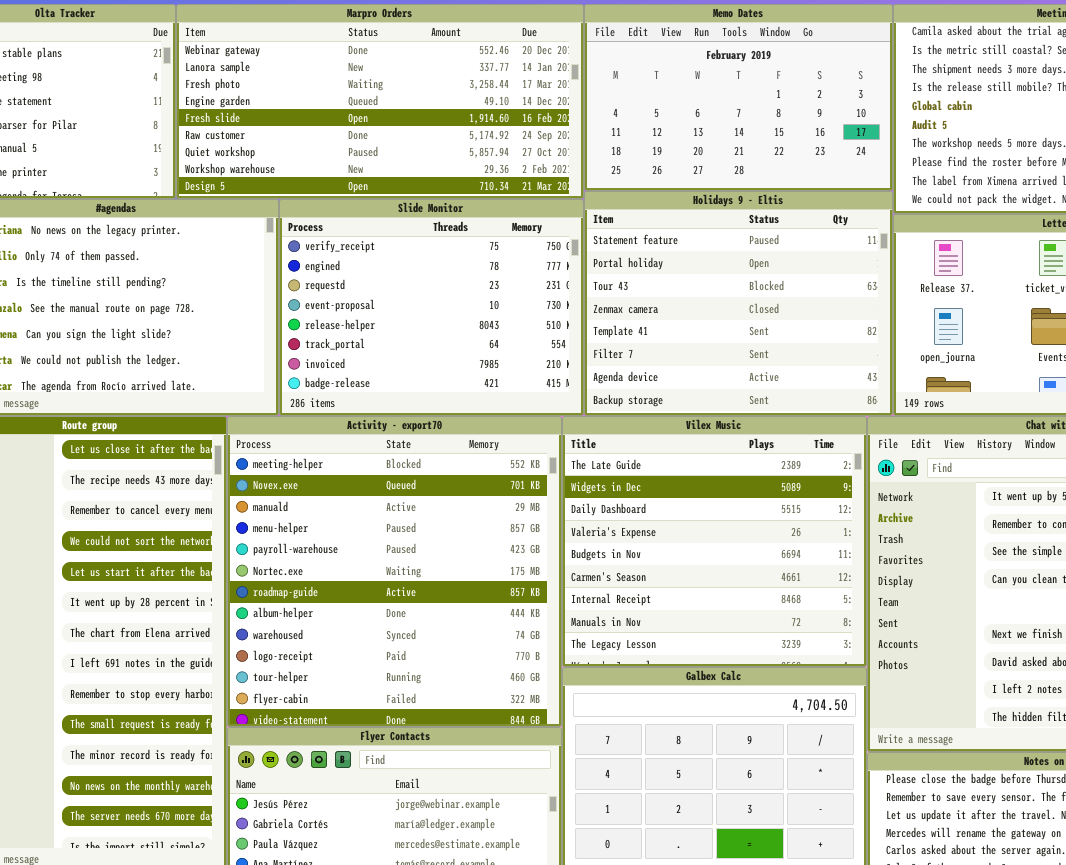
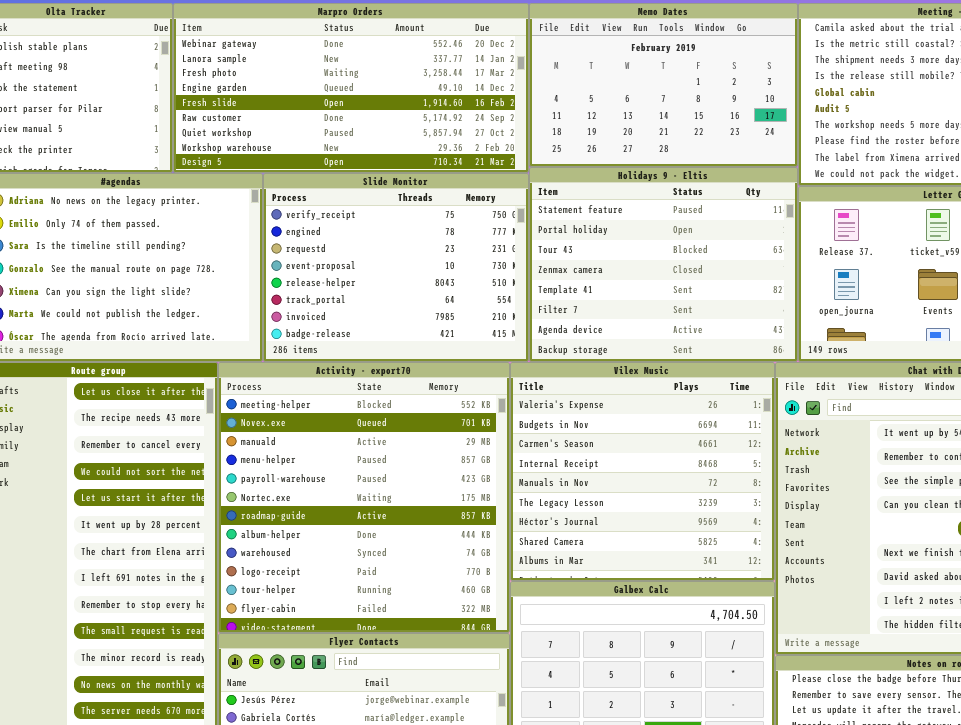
Vilex Music: [562,416,867,667] -> [510,362,775,581], scrolled down 3 rows

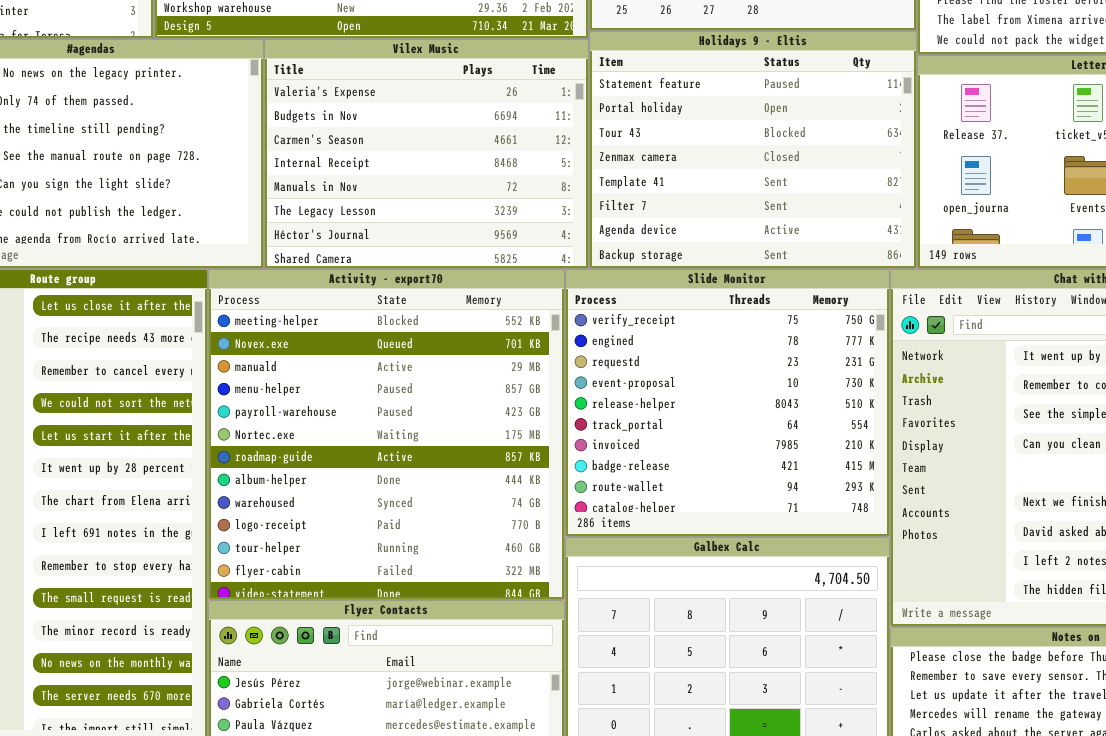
Slide Monitor: [263,173,529,362] -> [565,269,890,537], moved, resized
Vilex Music: [510,362,775,581] -> [264,39,589,269], moved, resized

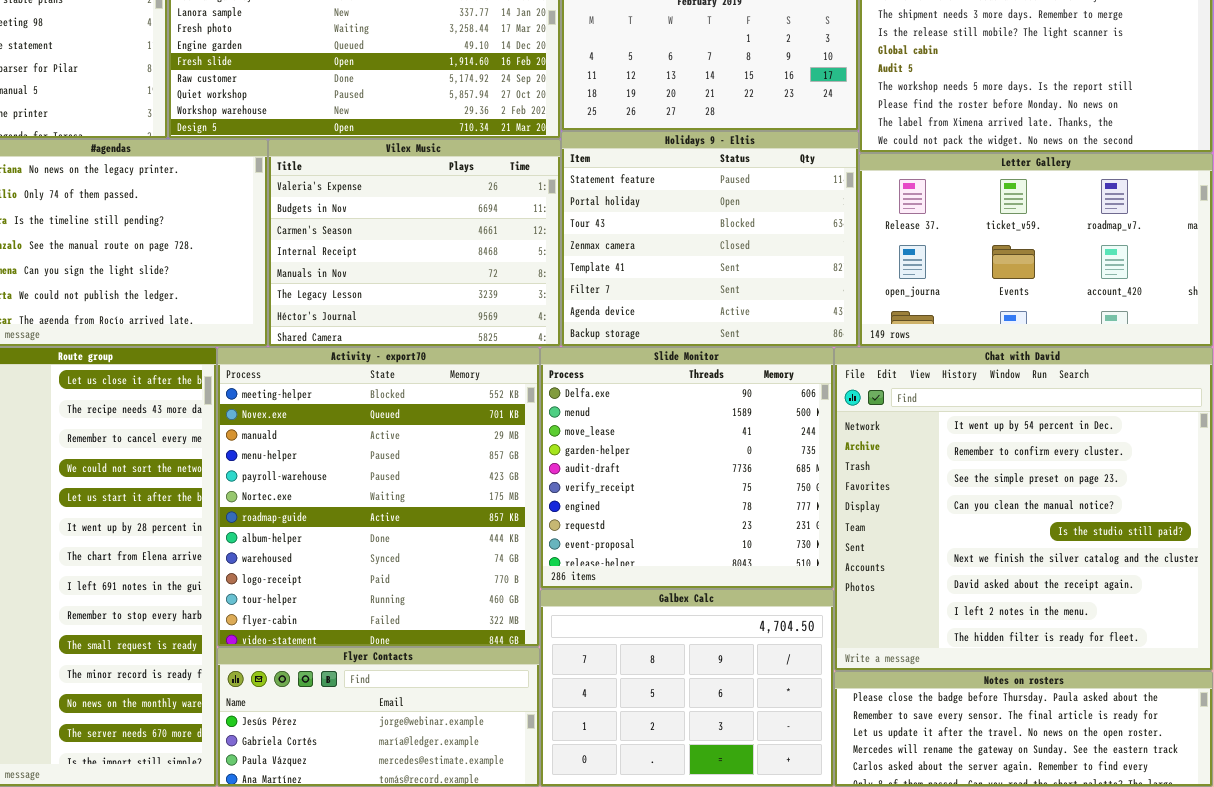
Slide Monitor: [565,269,890,537] -> [540,347,834,589], scrolled up 5 rows

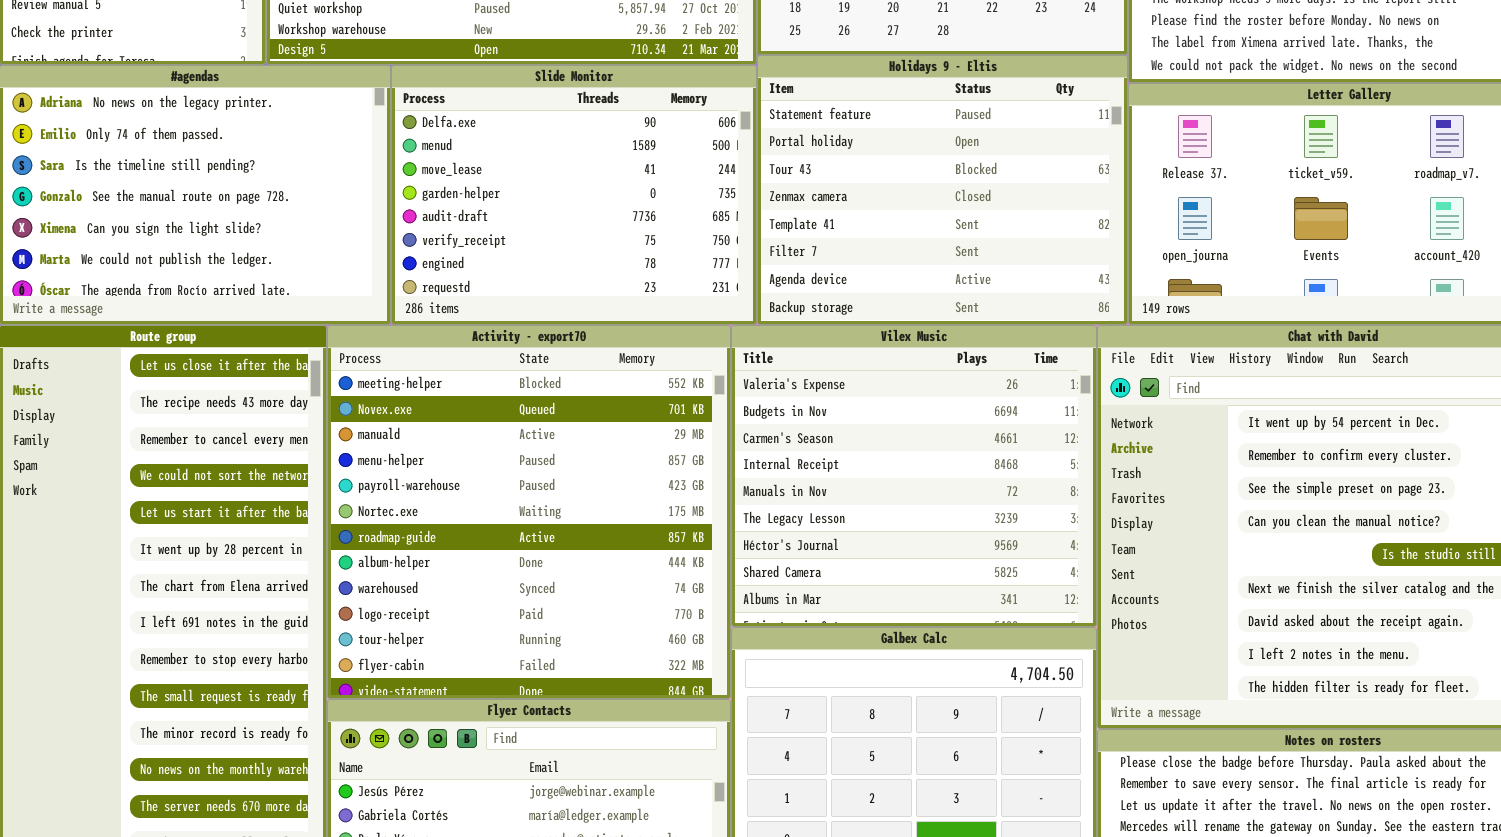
Vilex Music: [268,139,561,347] -> [731,325,1097,627], moved, resized
Slide Monitor: [540,347,834,589] -> [391,65,757,325], moved, resized

